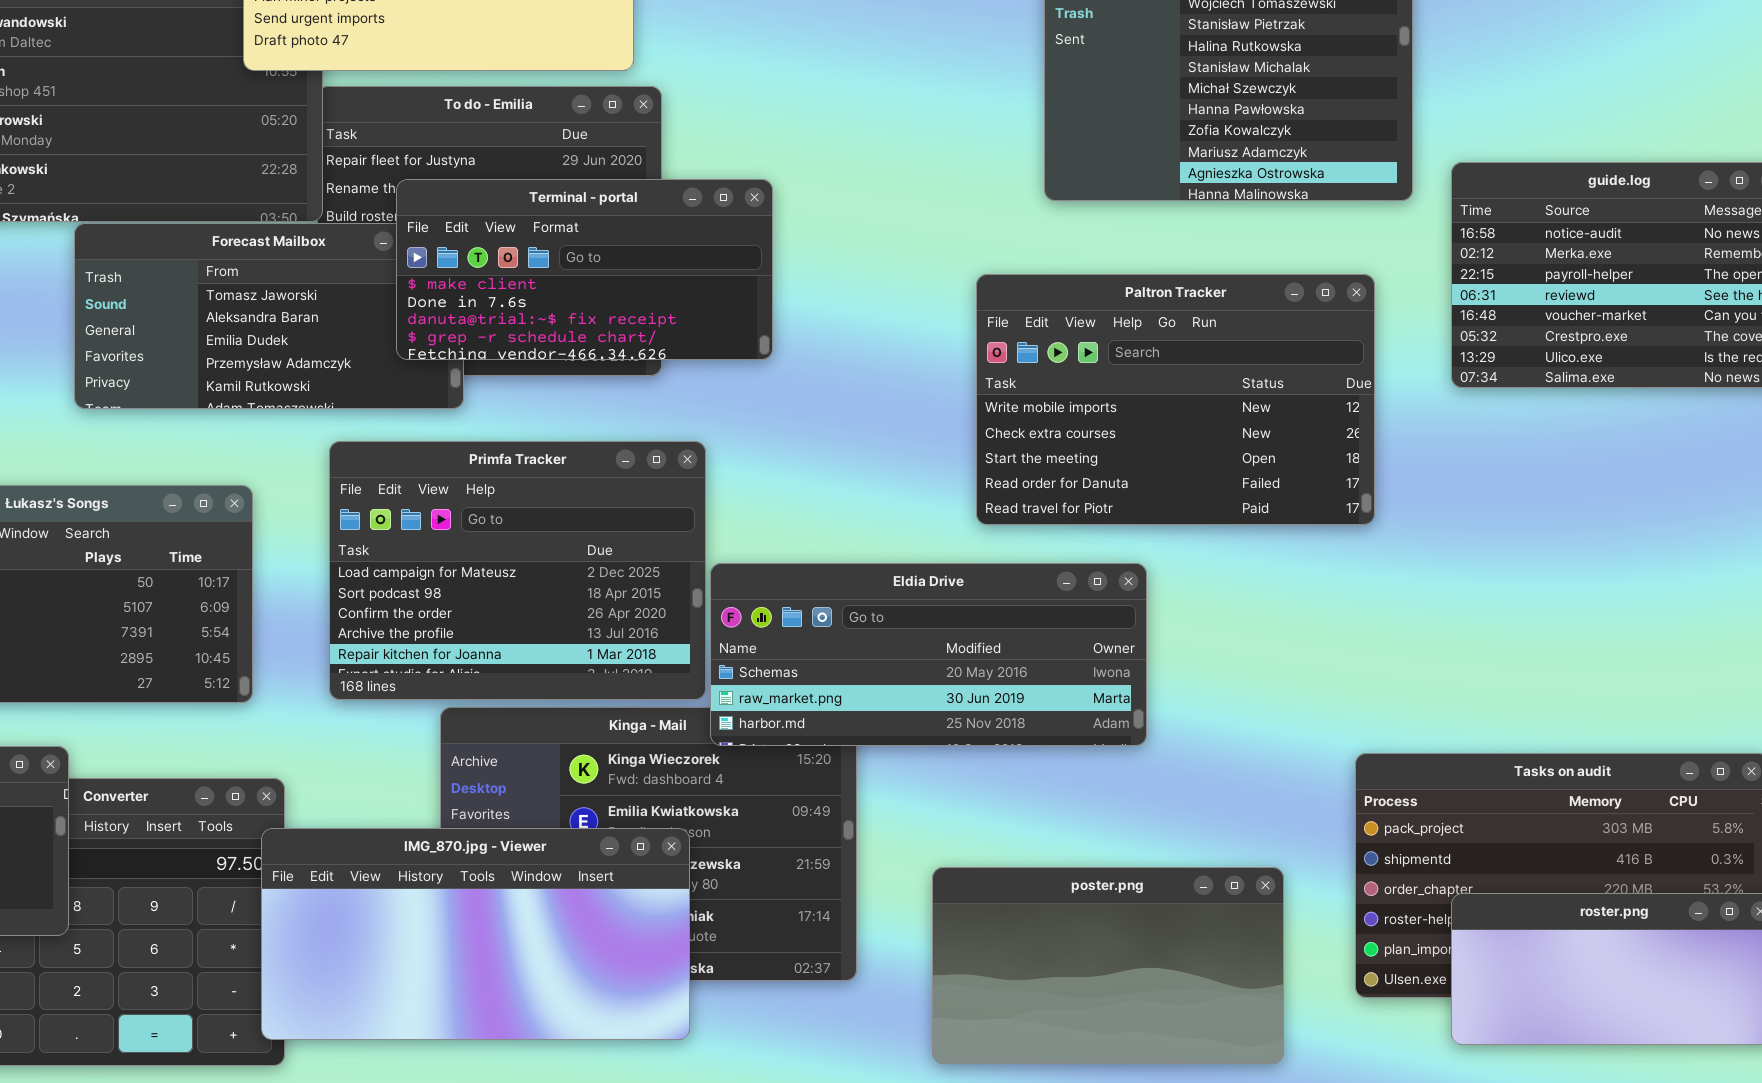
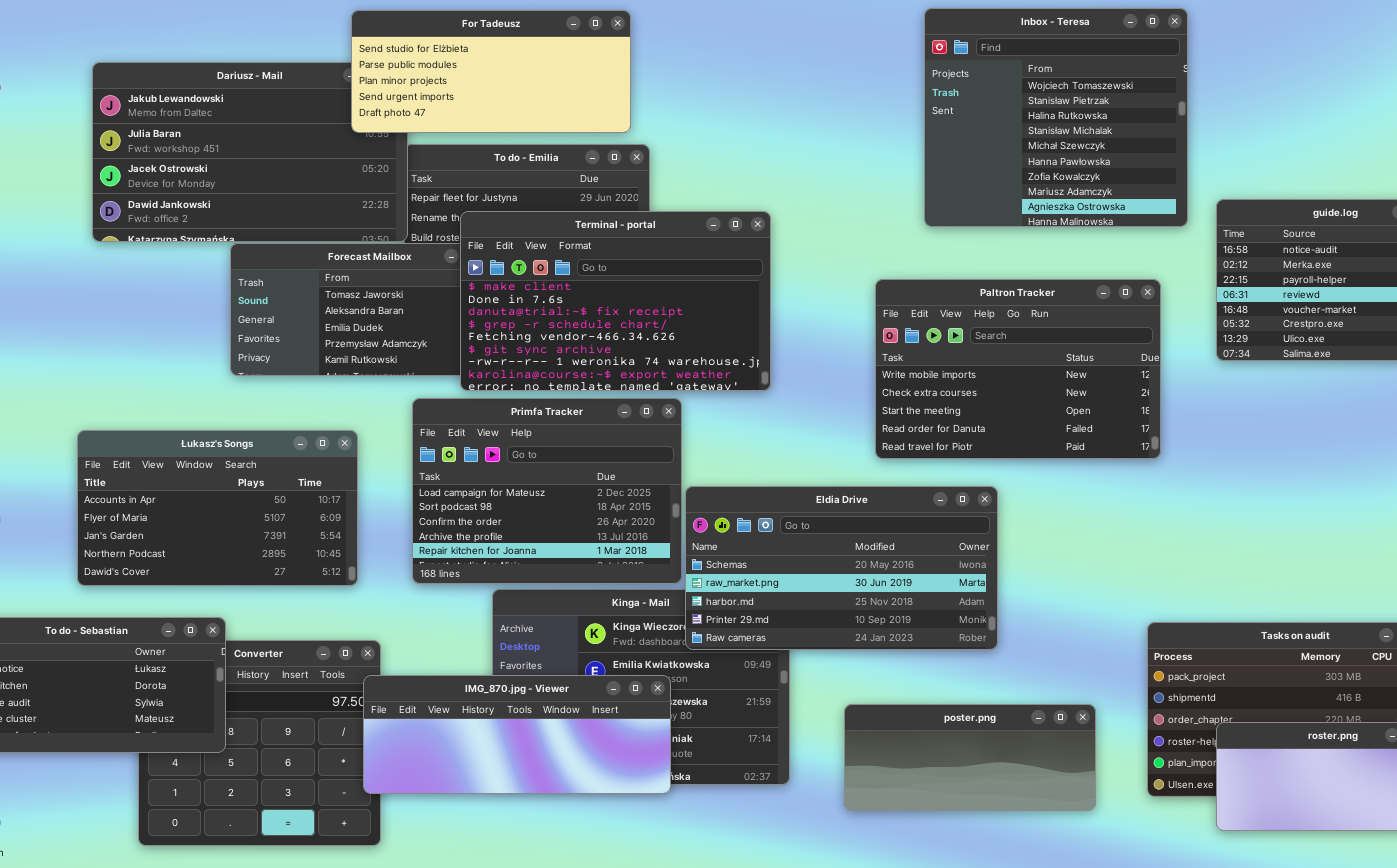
Terminal - portal: [396,179,773,360] -> [460,211,771,391], resized
Eldia Drive: [710,563,1147,746] -> [685,486,998,650], resized
IMG_870.jpg - Viewer: [261,828,690,1040] -> [363,675,671,794], resized
poster.png: [932,867,1284,1064] -> [844,704,1096,811], resized

